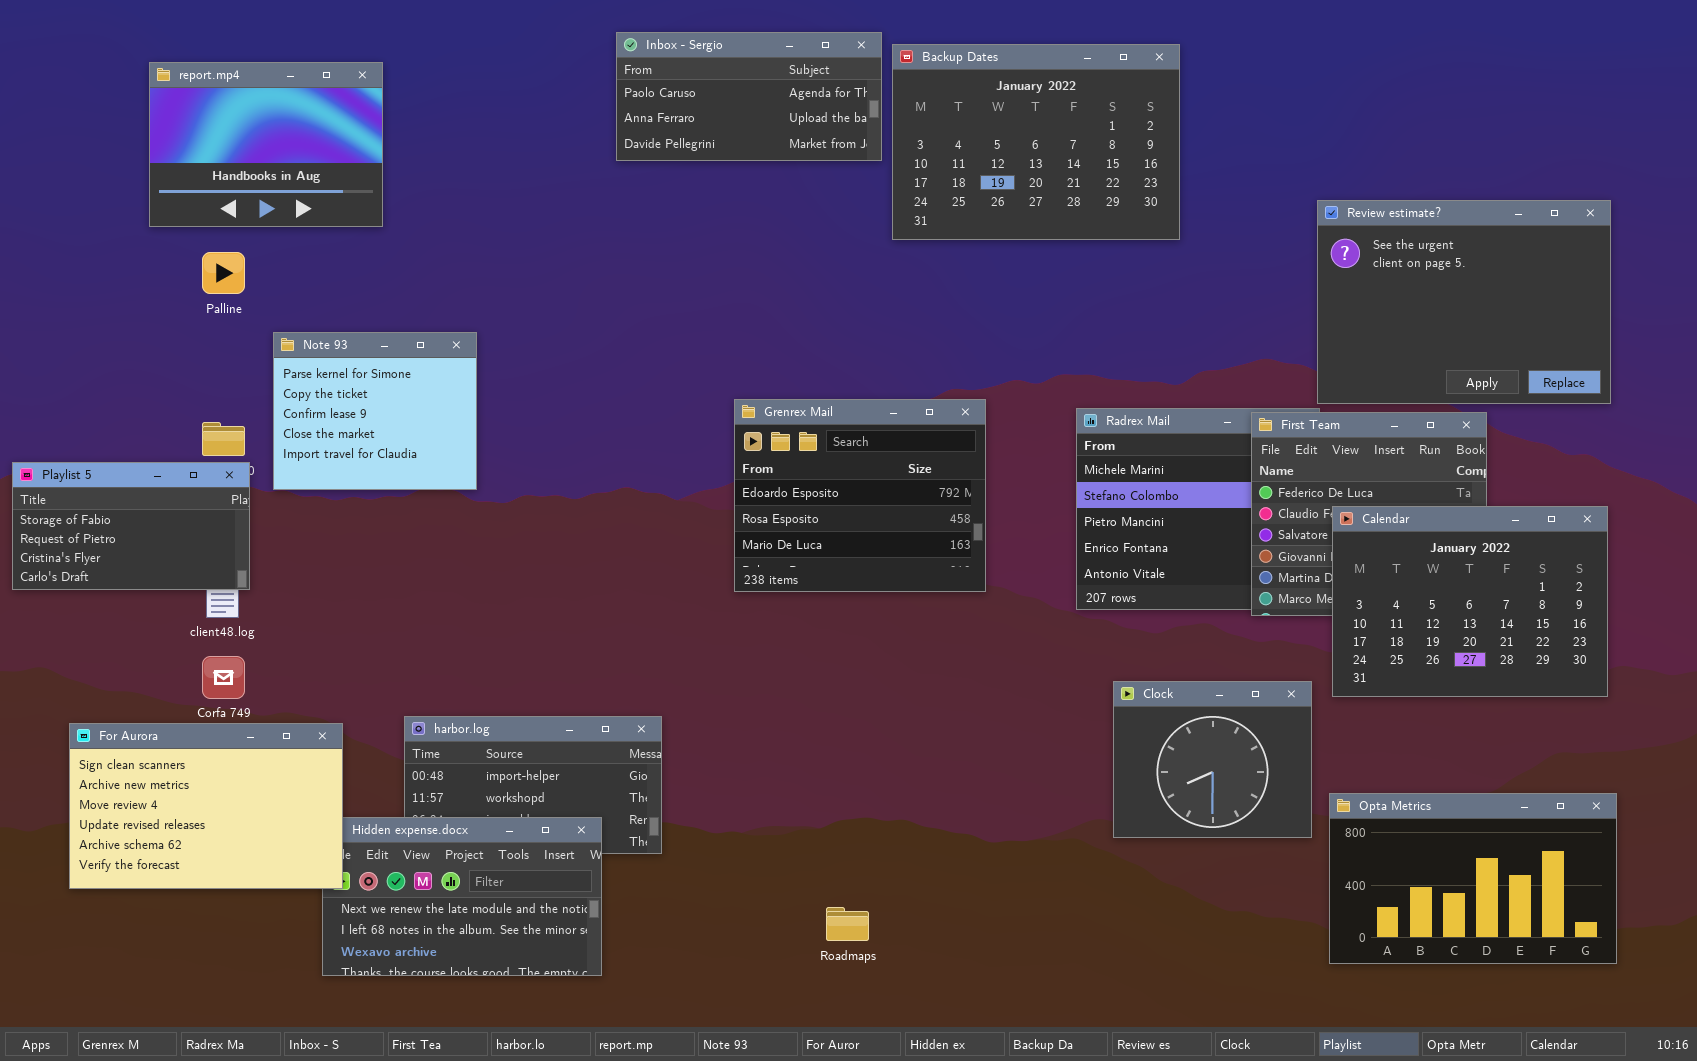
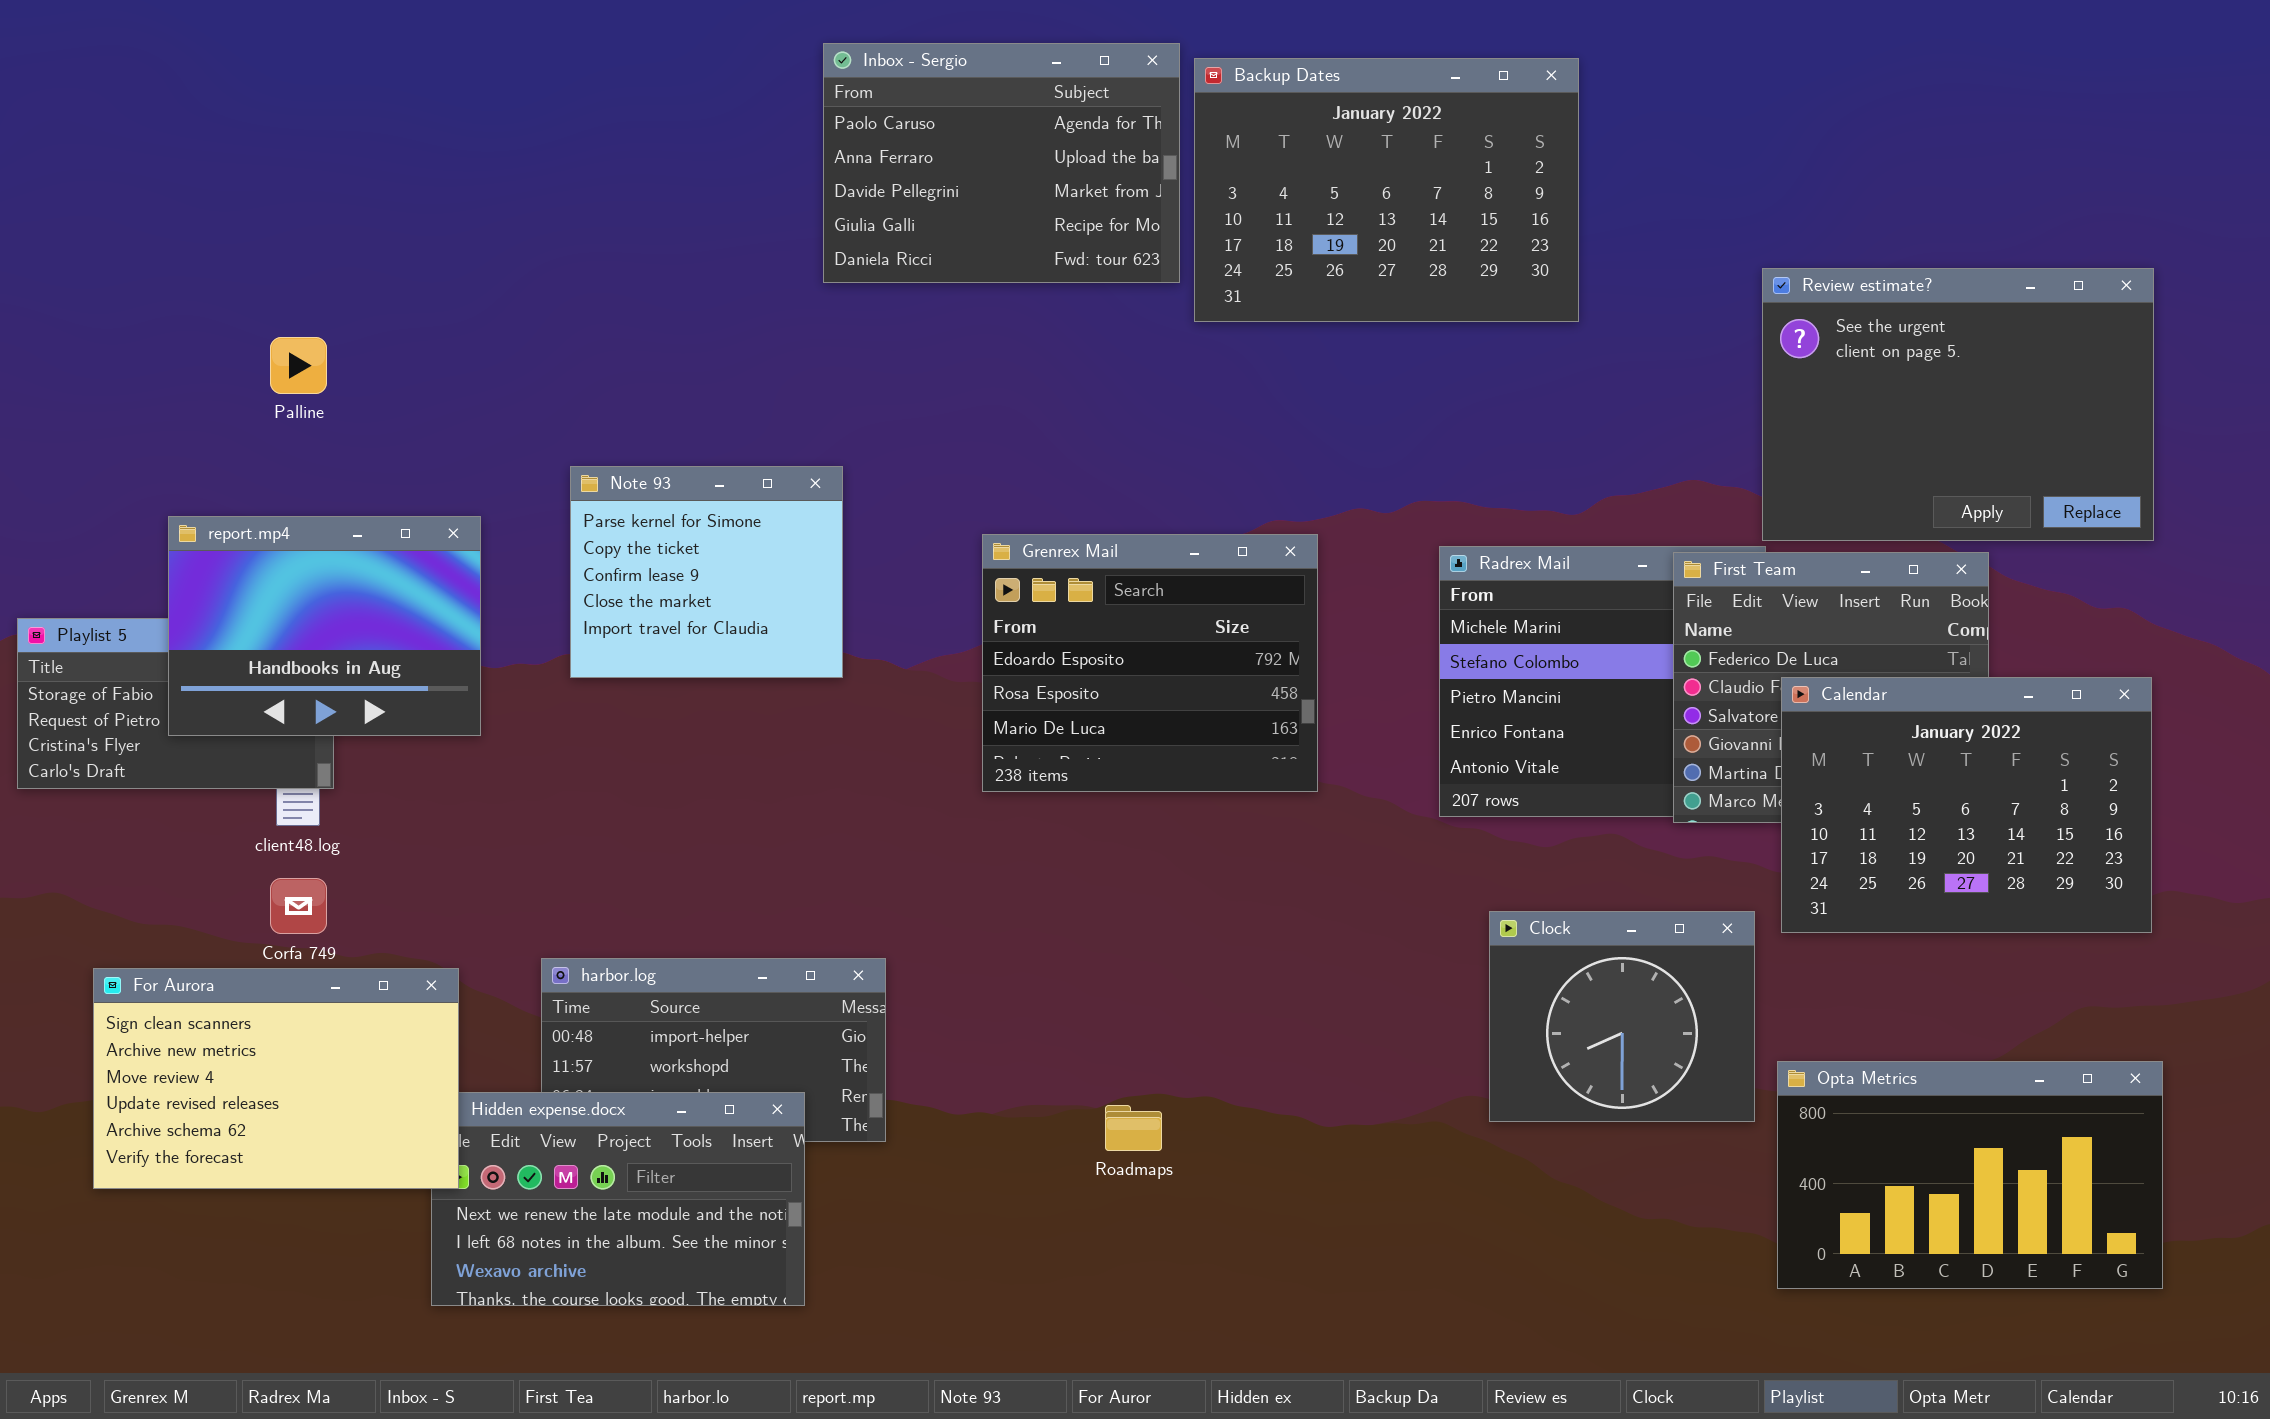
Inbox - Sergio: [616,32,882,161] -> [823,43,1180,283], resized
report.mp4: [149,62,383,227] -> [168,516,481,736], moved
Note 93: [273,332,477,490] -> [570,466,843,678], moved
Roadmaps: [826,907,869,941] -> [1105,1105,1162,1151], moved

